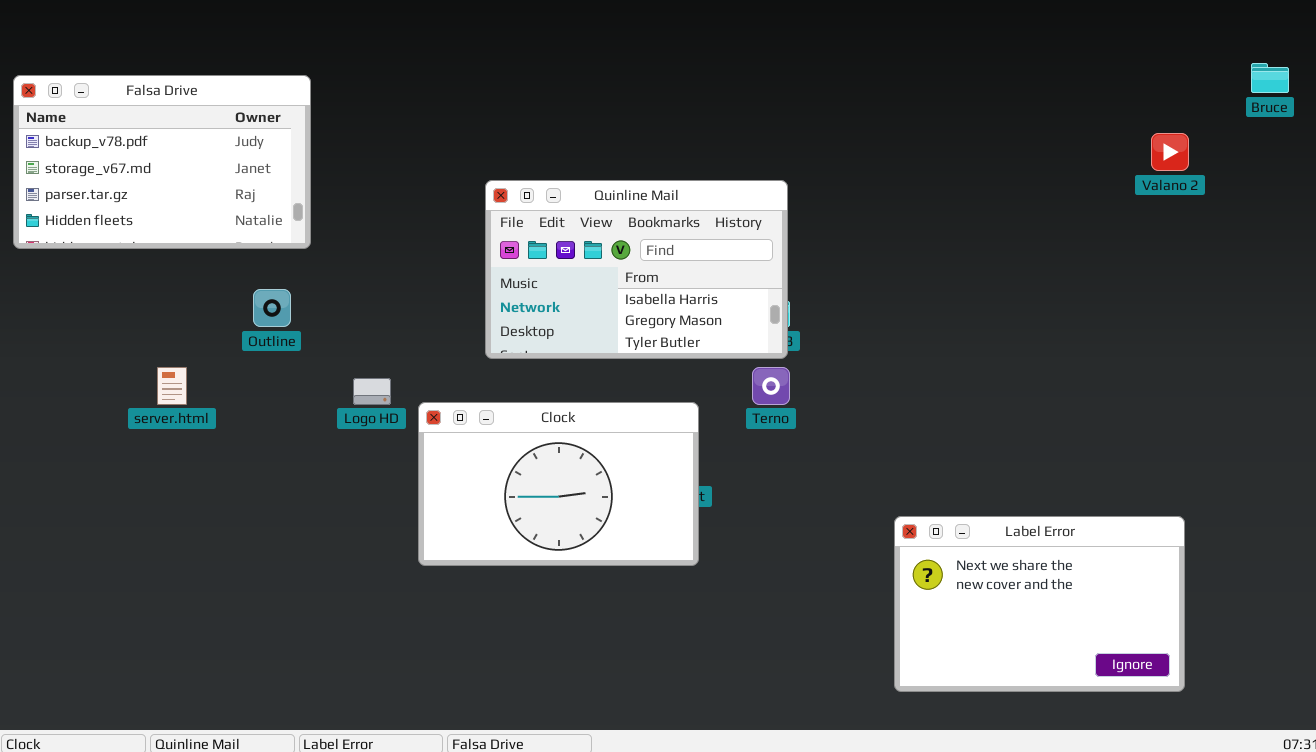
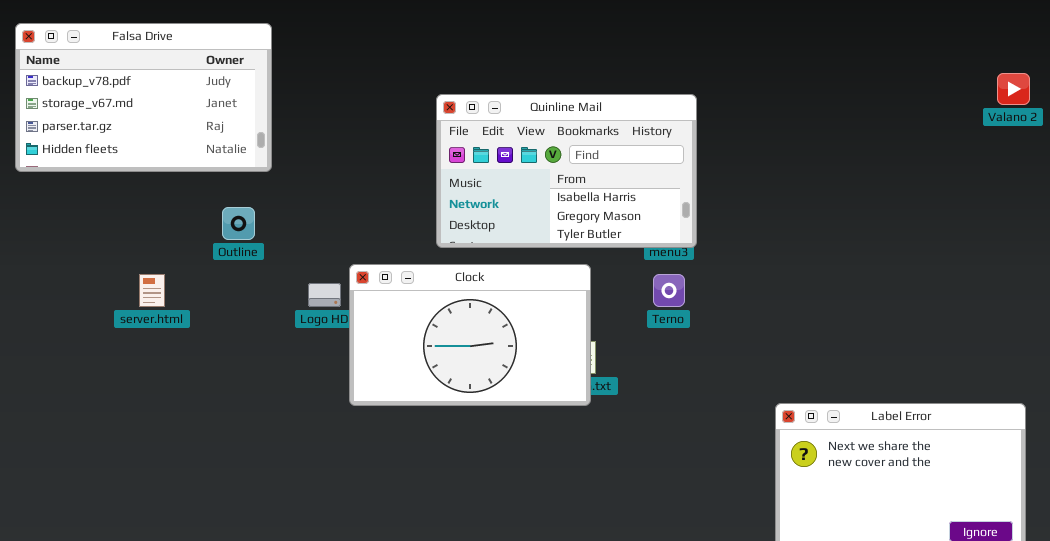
Quinline Mail: [485,180,788,359] -> [436,94,697,248], moved
Clock: [418,402,699,566] -> [349,264,591,406], moved

